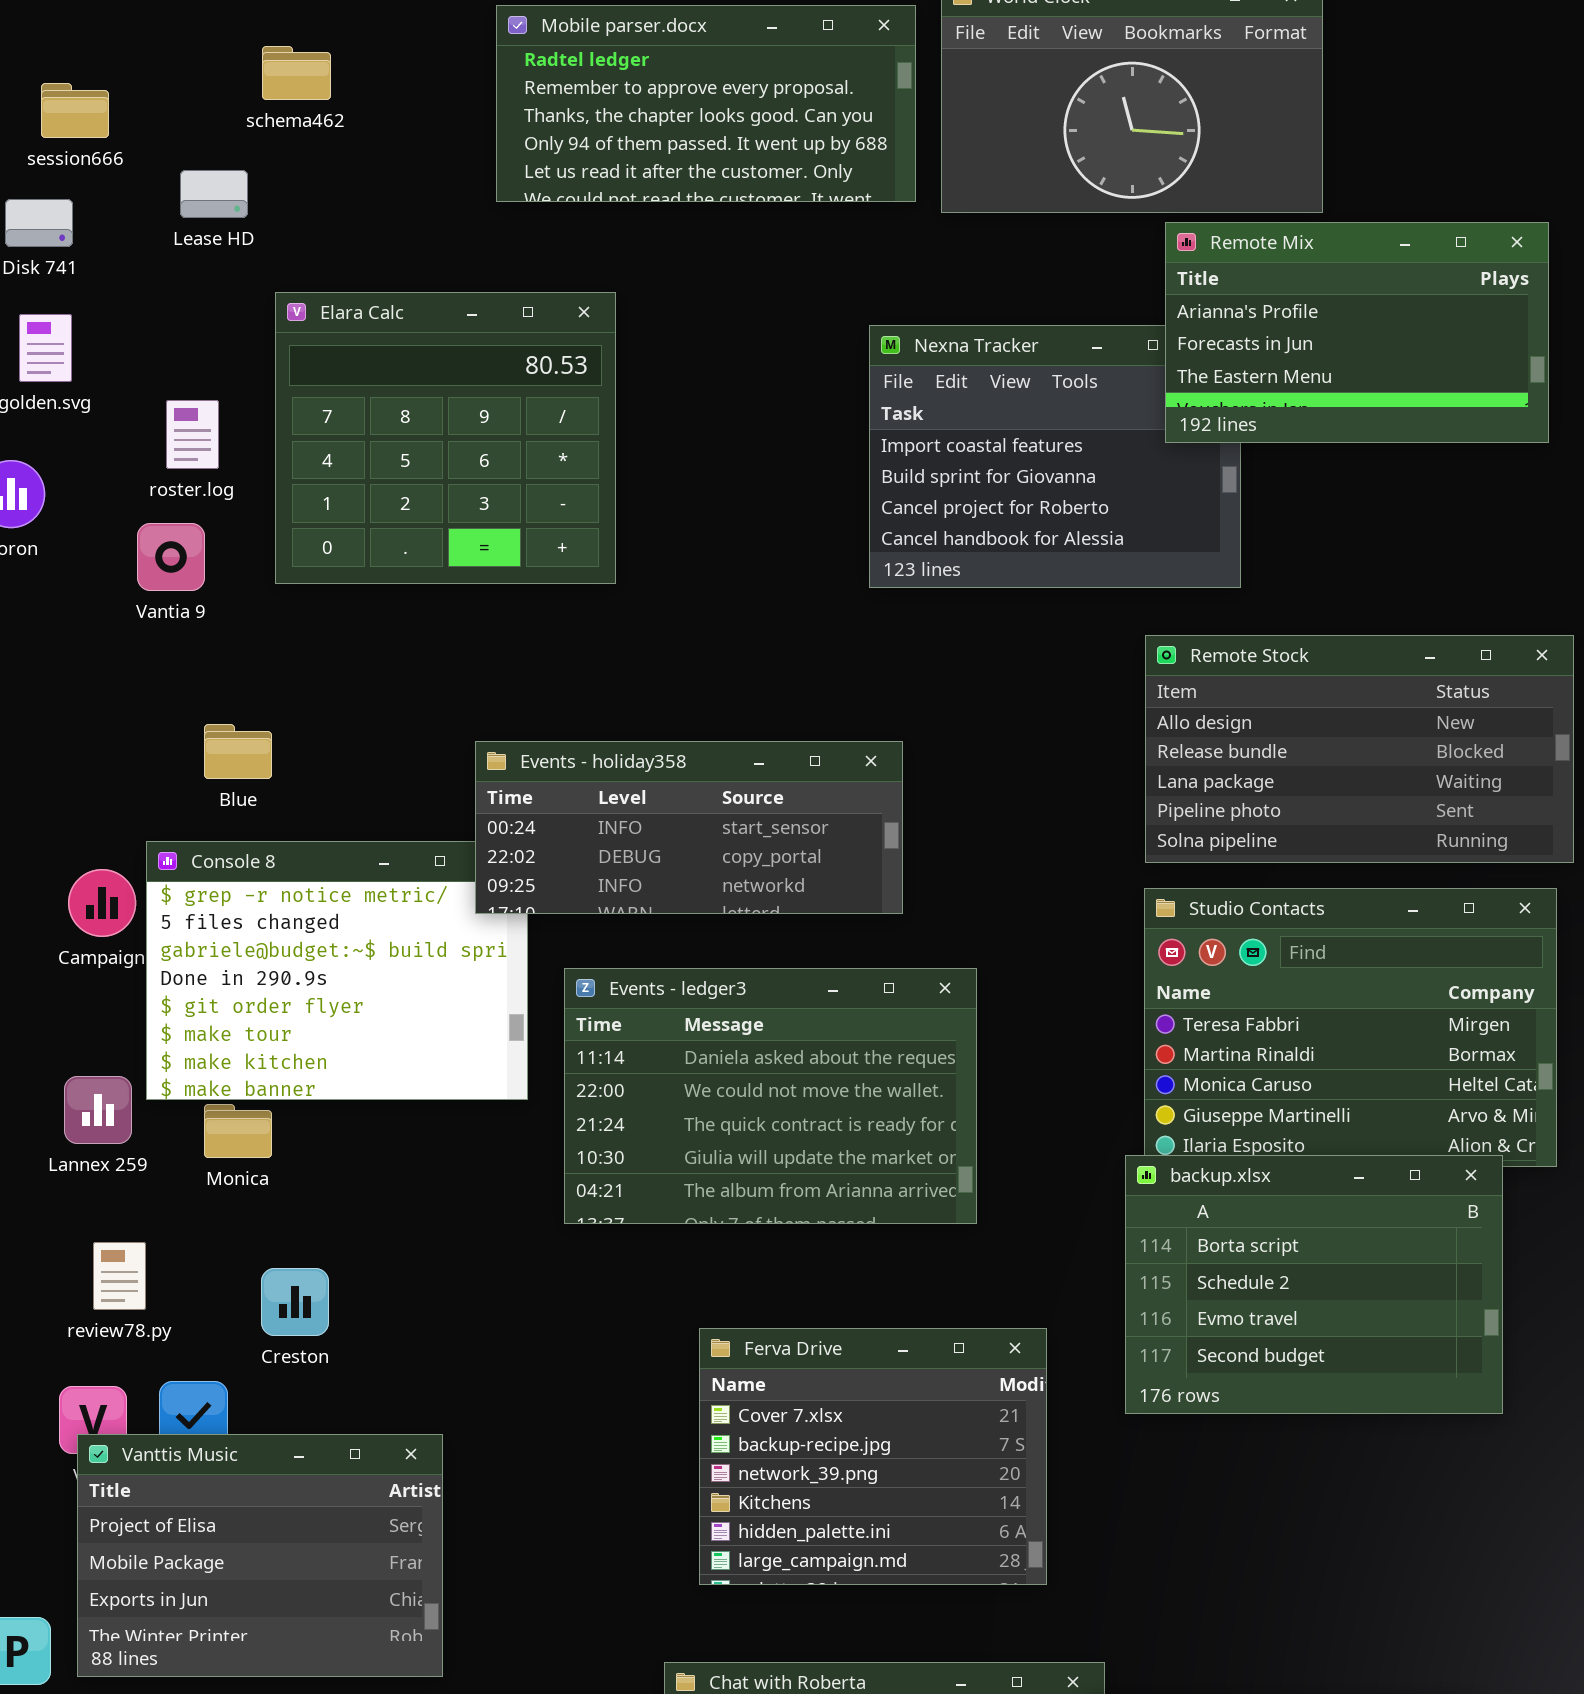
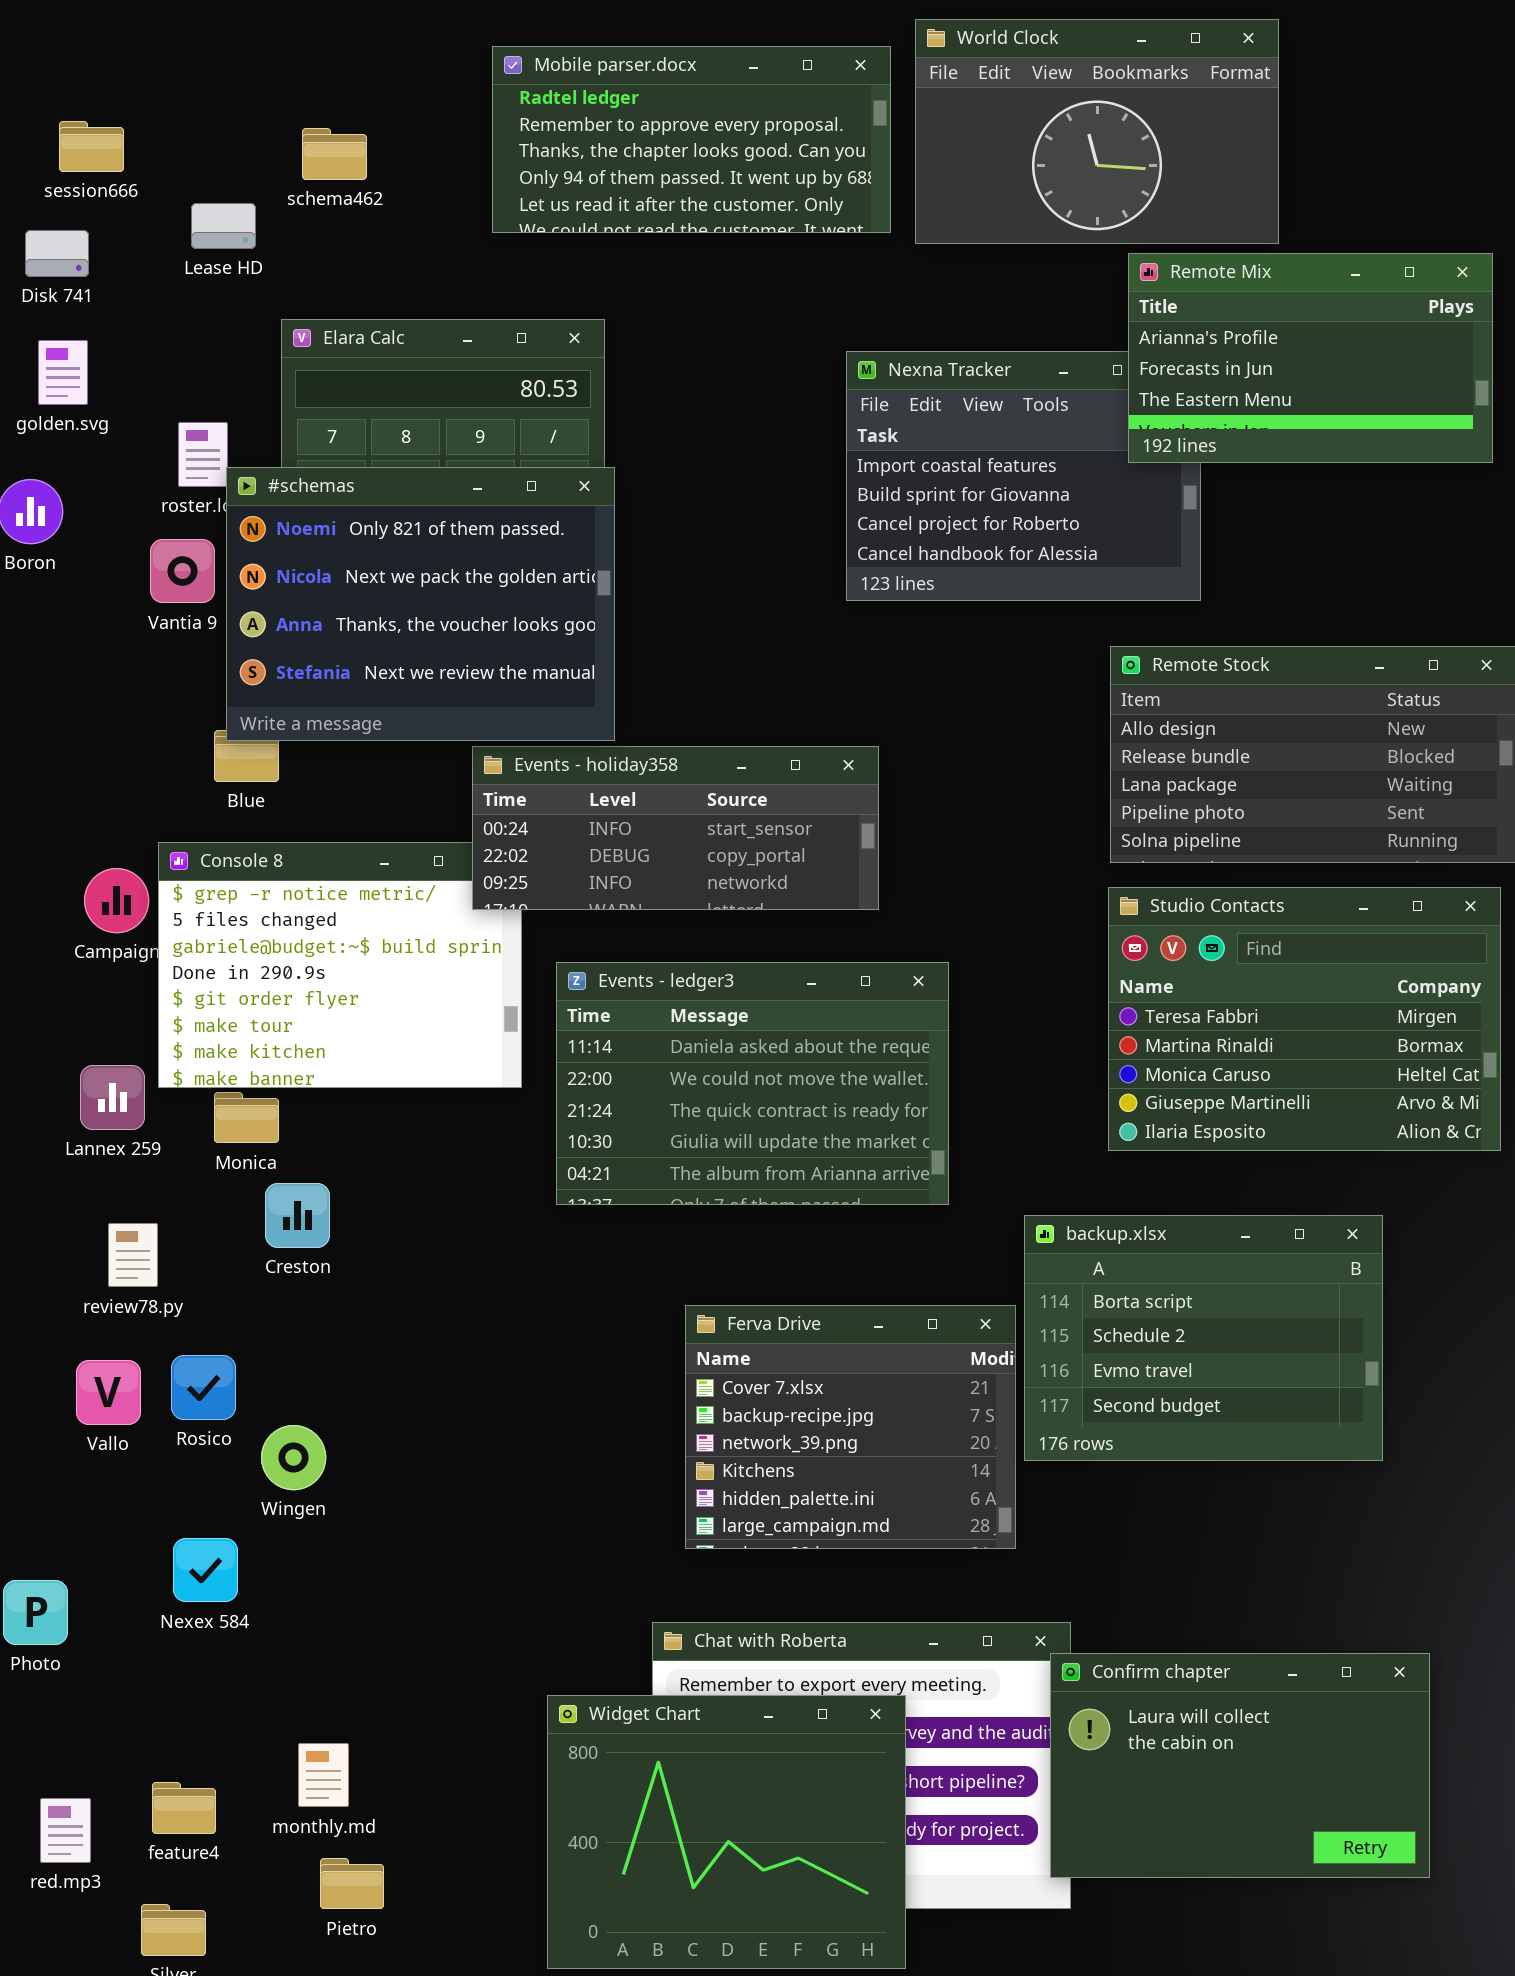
schema462: [262,46,331,100] -> [302,128,367,180], moved
#schemas: none -> [226,467,615,741], opened
backup.xlsx: [1125,1155,1503,1414] -> [1024,1215,1383,1461], moved
Creston: [261,1268,329,1336] -> [265,1183,330,1248], moved
Vanttis Music: [77,1434,443,1677] -> none, closed

